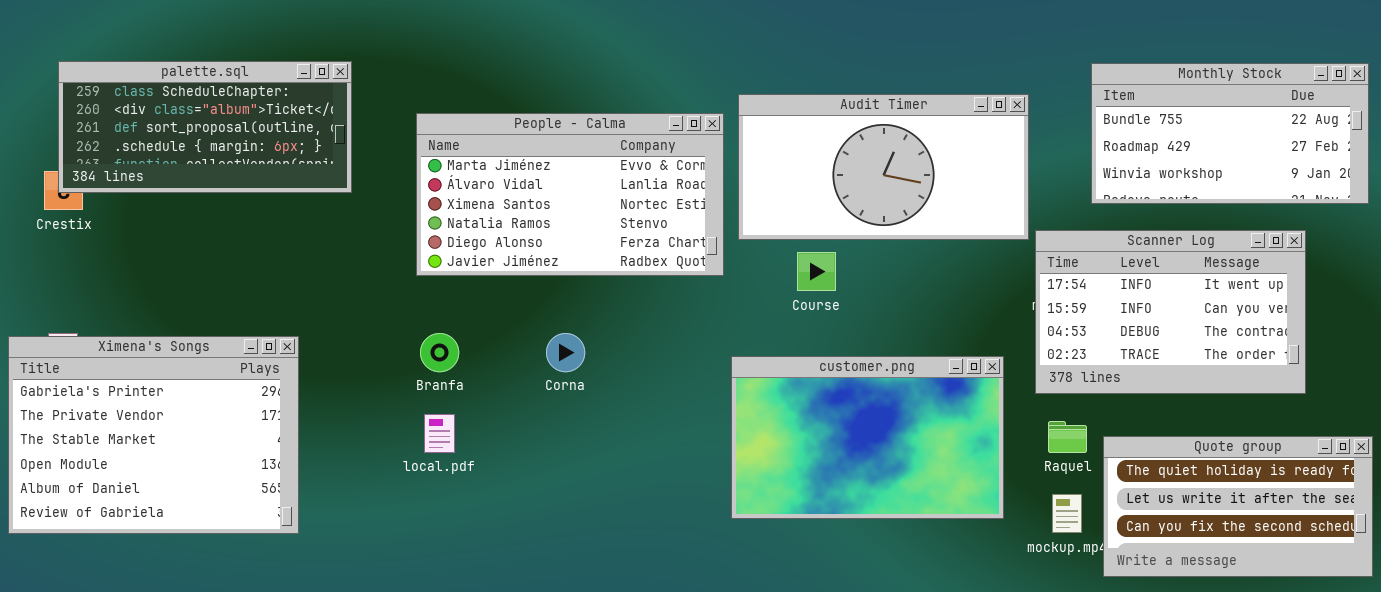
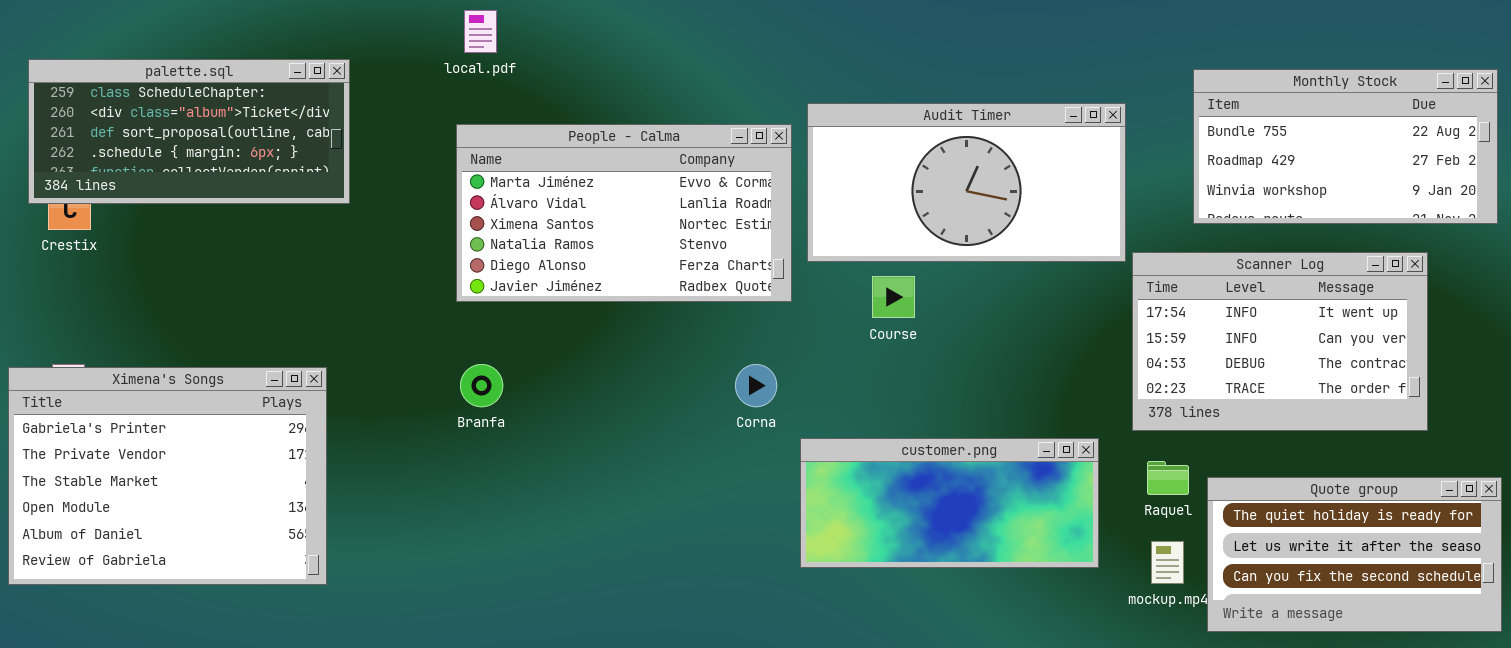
palette.sql: [58,61,352,193] -> [28,59,350,204], moved
Corna: [546,333,585,372] -> [735,364,777,407], moved
customer.png: [731,356,1004,519] -> [800,438,1099,568], resized
local.pdf: [424,414,455,453] -> [464,10,497,53], moved

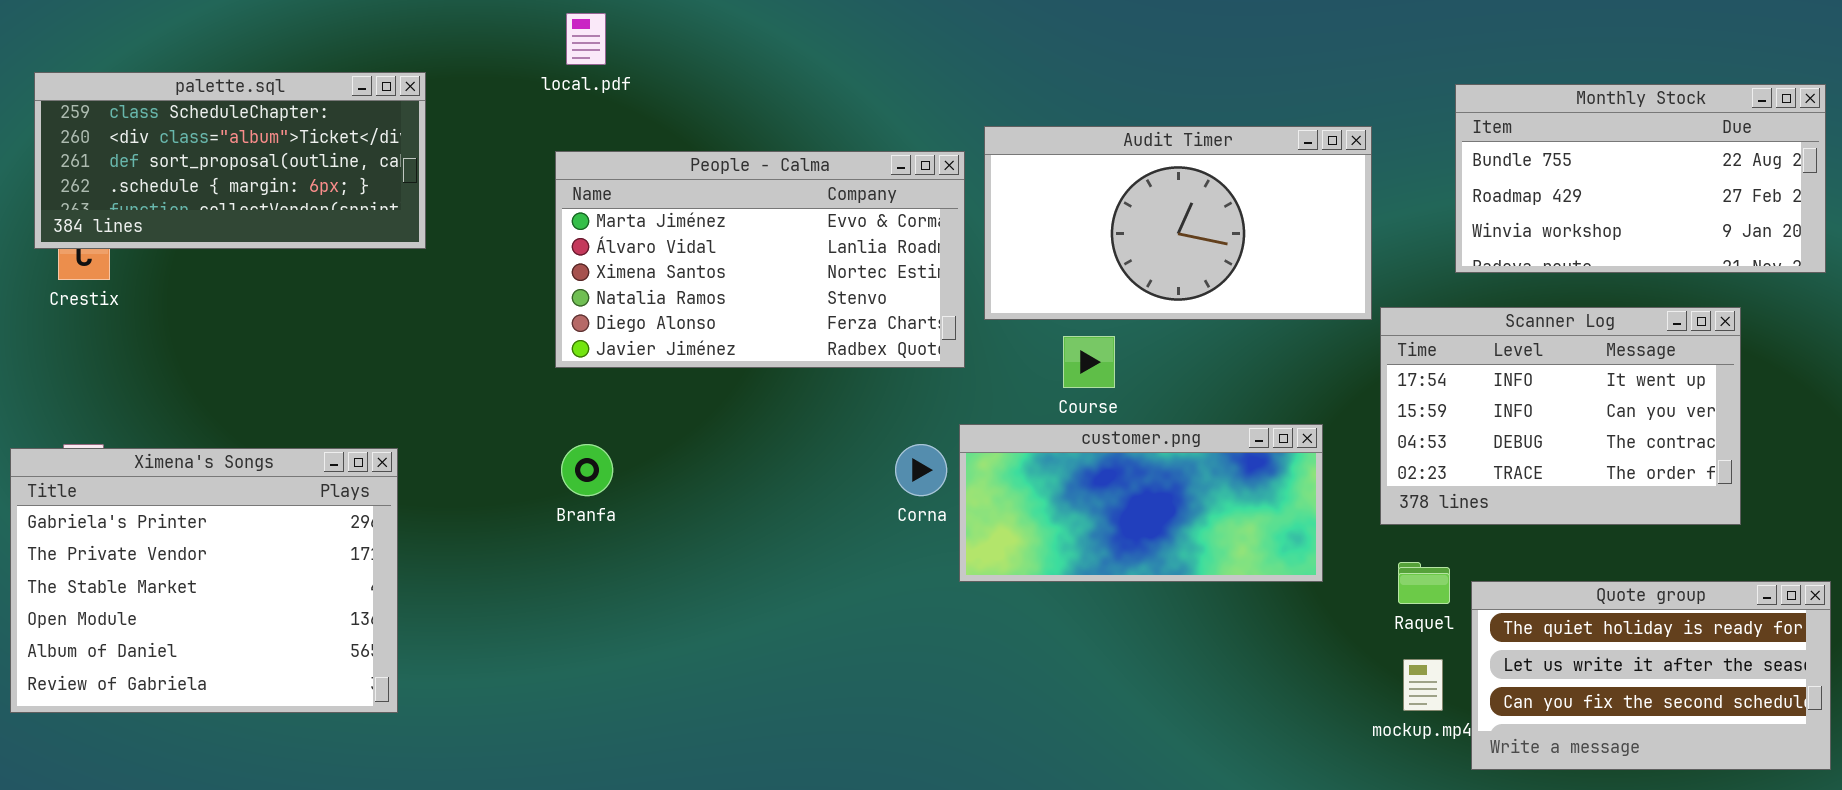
customer.png: [800,438,1099,568] -> [959,424,1323,582], moved

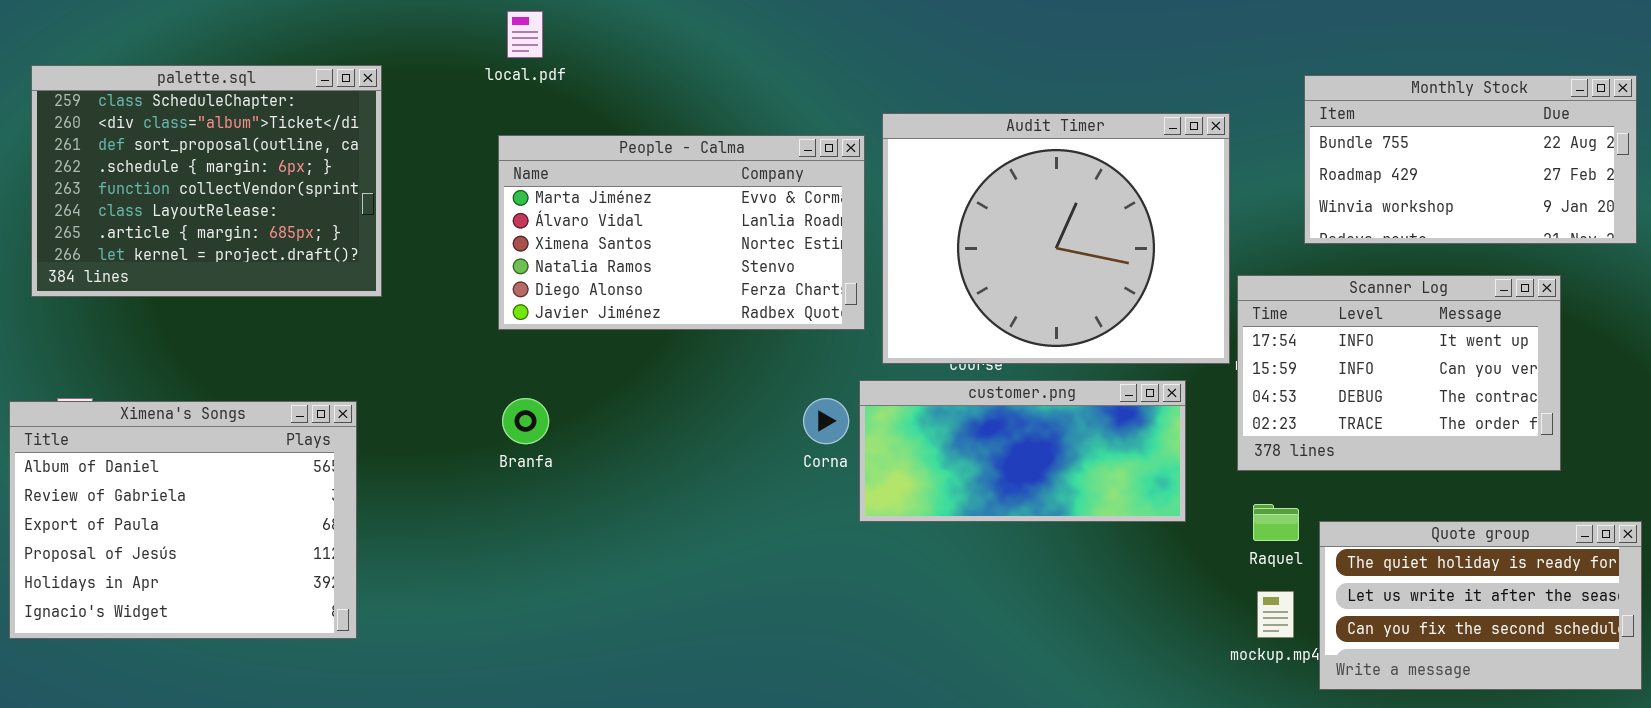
palette.sql: [34,72,426,249] -> [31,65,382,297], resized
Audit Timer: [984,126,1372,320] -> [882,113,1230,364], resized
Ximena's Songs: [10,448,398,713] -> [9,401,357,639], scrolled down 4 rows

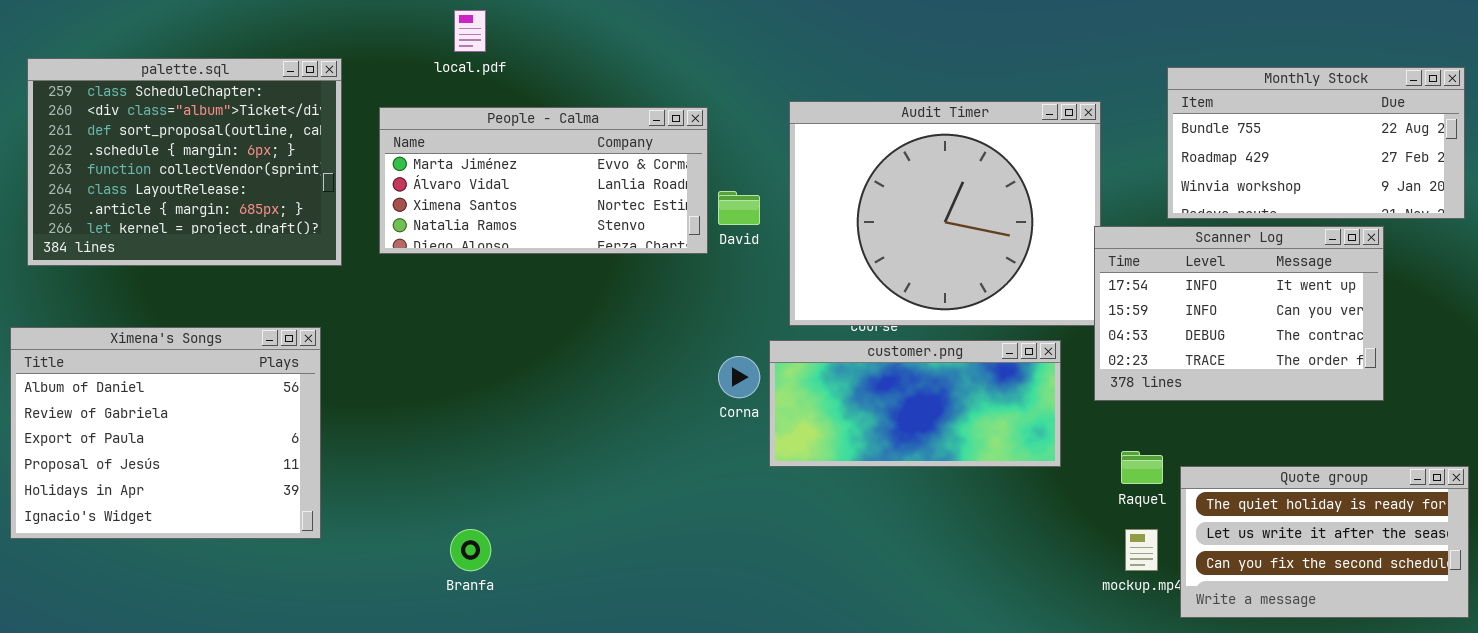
People - Calma: [498,135,865,330] -> [379,107,708,254], moved, resized
Scanner Log: [1237,275,1561,471] -> [1094,226,1384,401], moved
Branfa: [502,398,549,444] -> [450,529,491,571], moved
Ximena's Songs: [9,401,357,639] -> [10,327,321,539], moved

